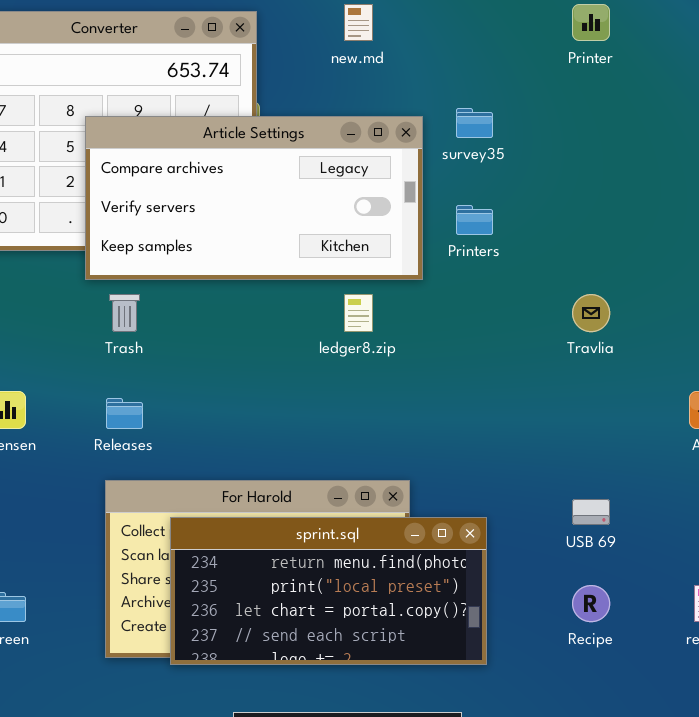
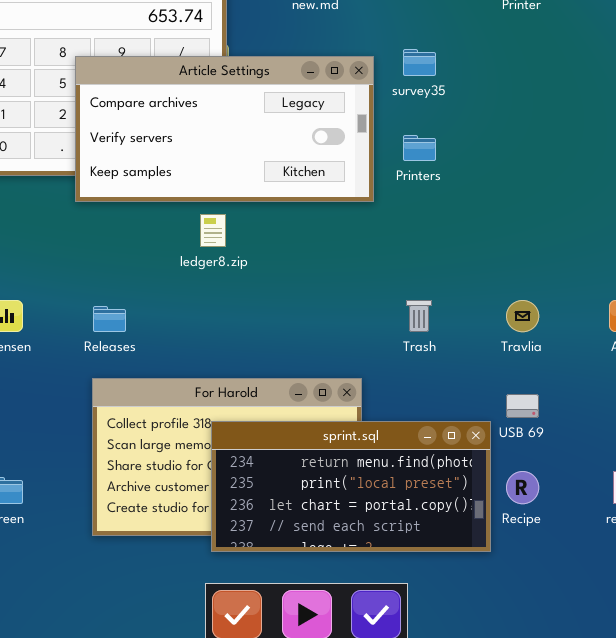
Trash: [109,294,140,332] -> [406,300,432,332], moved
ledger8.zip: [344,294,373,332] -> [200,214,226,247], moved
Travlia: [572,294,610,332] -> [506,300,539,332], moved
sprint.sql: [170,517,487,665] -> [211,421,491,552], moved

